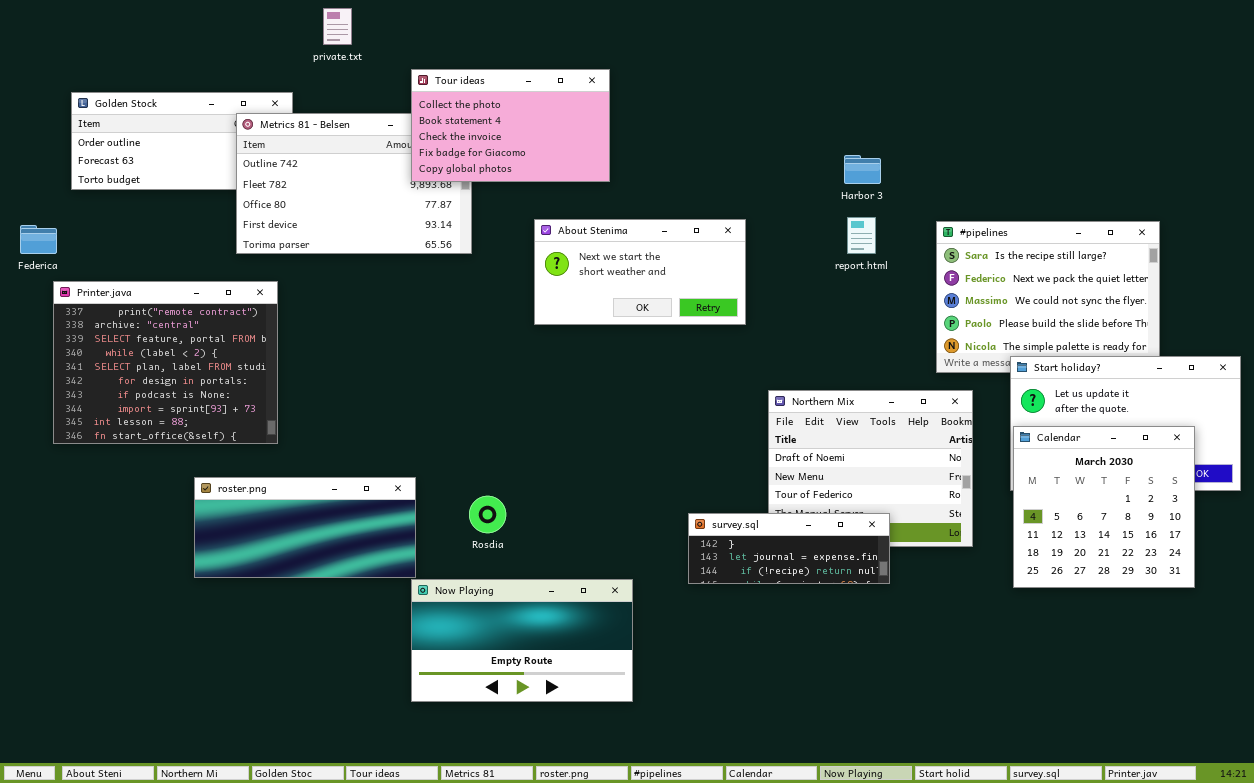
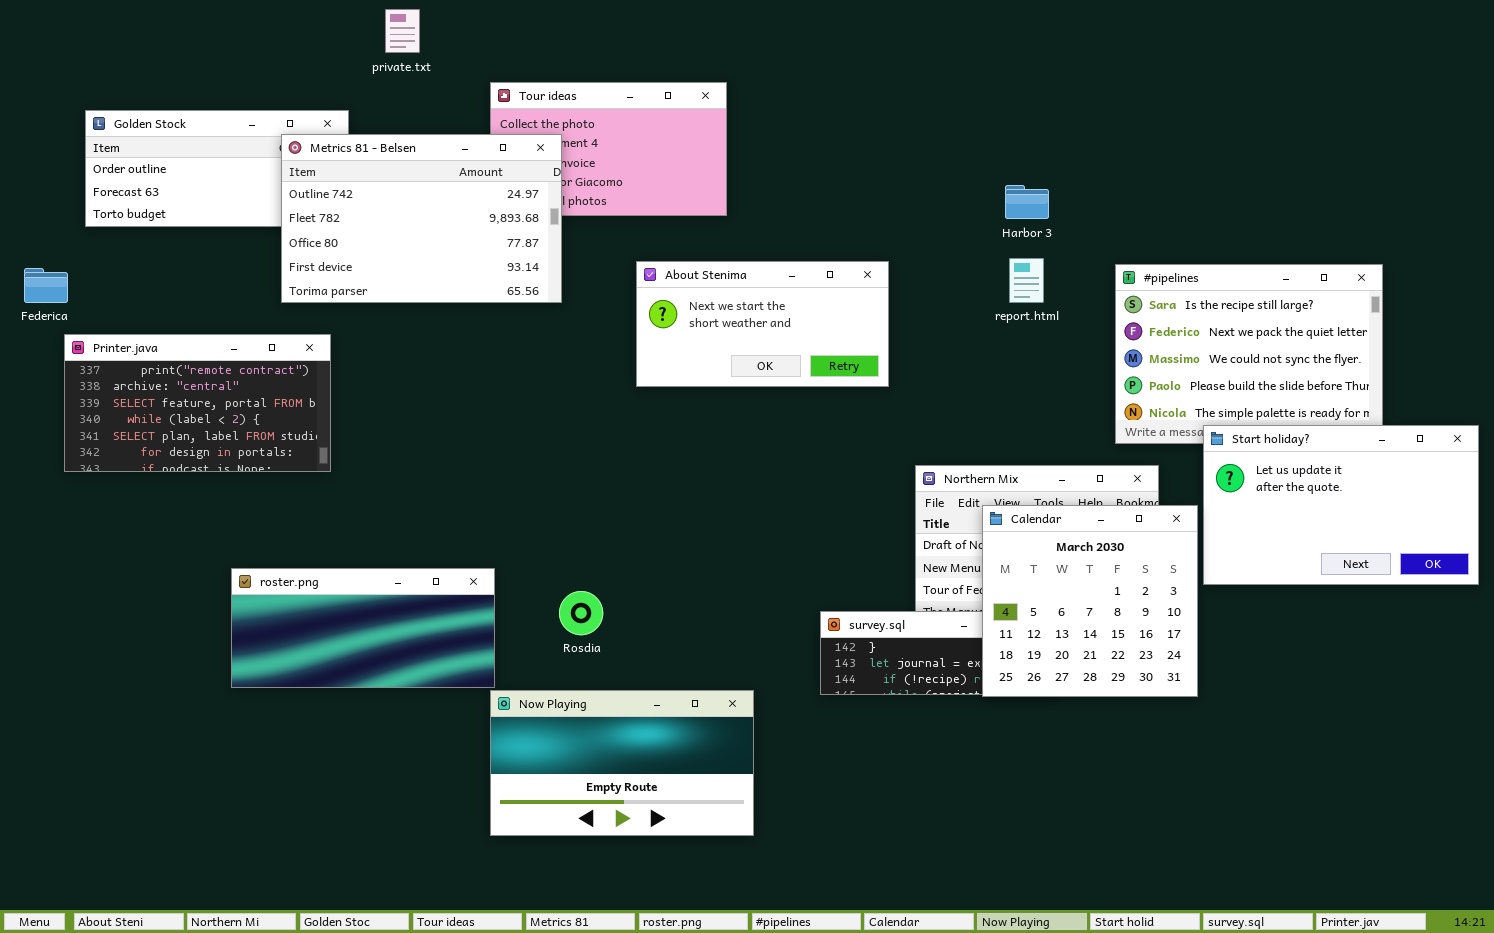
Metrics 81 - Belsen: [236,113,472,254] -> [281,134,562,303], raised
Printer.java: [53,281,278,444] -> [64,334,331,472], resized
Calendar: [1013,426,1195,588] -> [982,505,1198,697], moved

